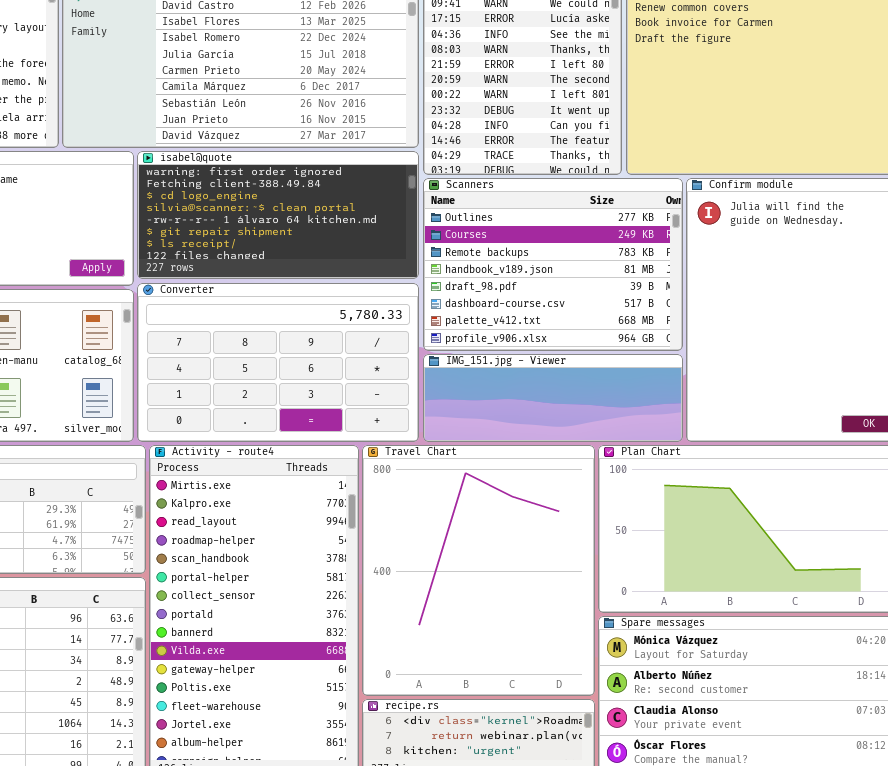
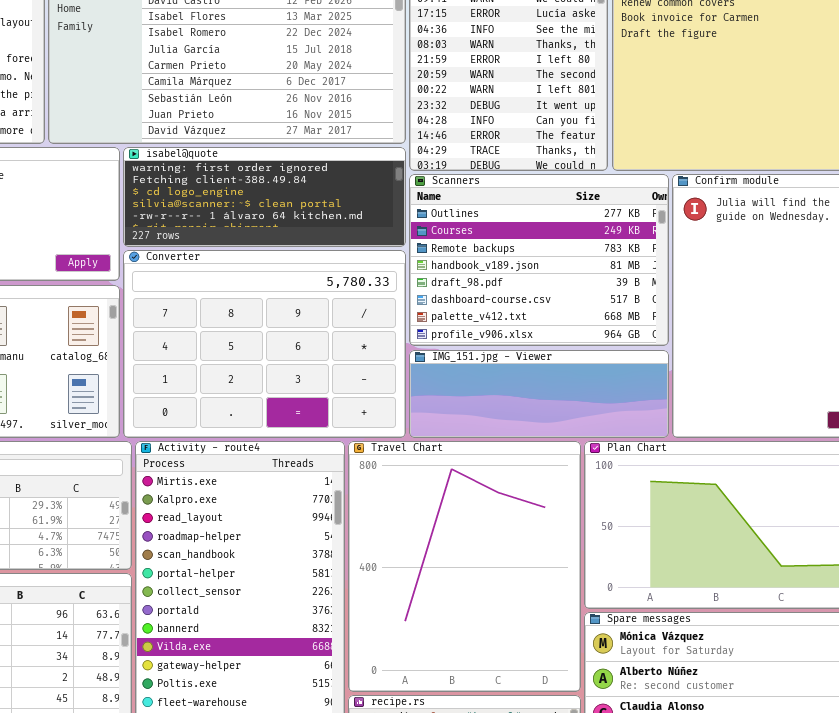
isabel@quote: [137,151,419,279] -> [123,147,406,247], resized
Converter: [137,283,419,442] -> [123,250,406,438], resized

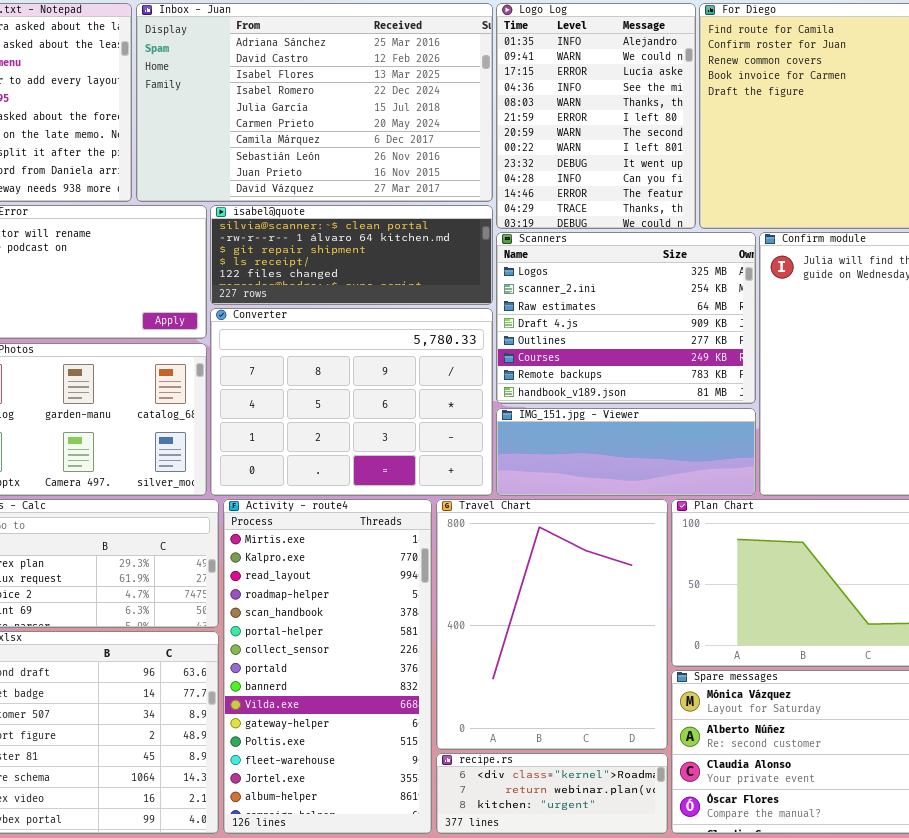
isabel@quote: [123,147,406,247] -> [210,205,493,305], scrolled down 3 rows
Scanners: [409,174,669,346] -> [496,232,756,404], scrolled up 4 rows

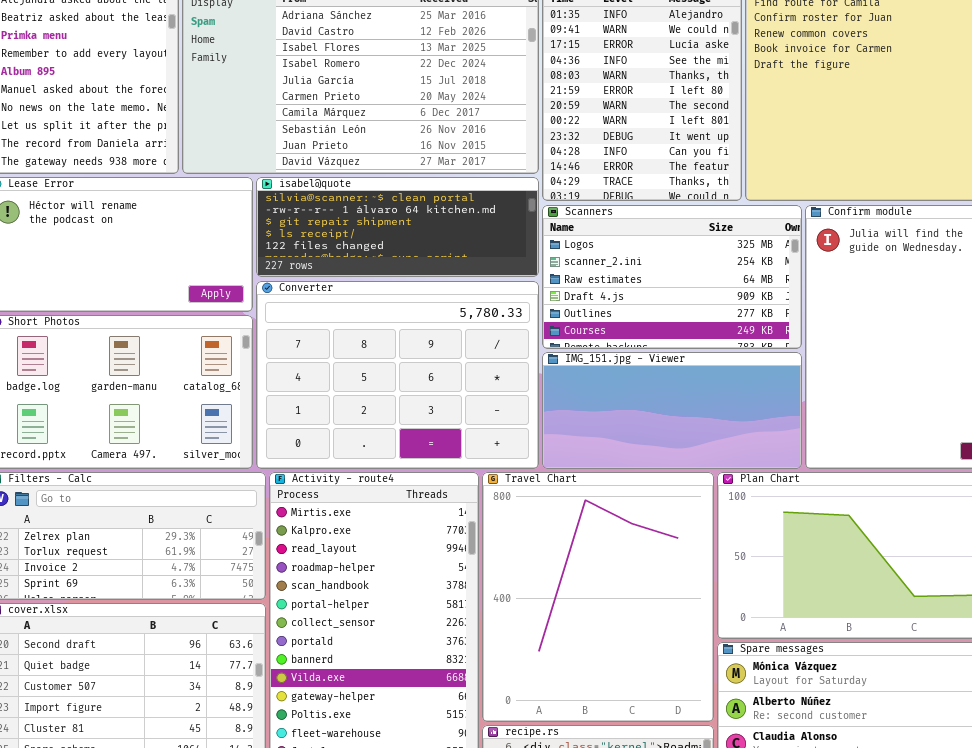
Scanners: [496,232,756,404] -> [542,205,802,349], resized
IMG_151.jpg - Viewer: [496,408,756,496] -> [542,352,802,469], resized

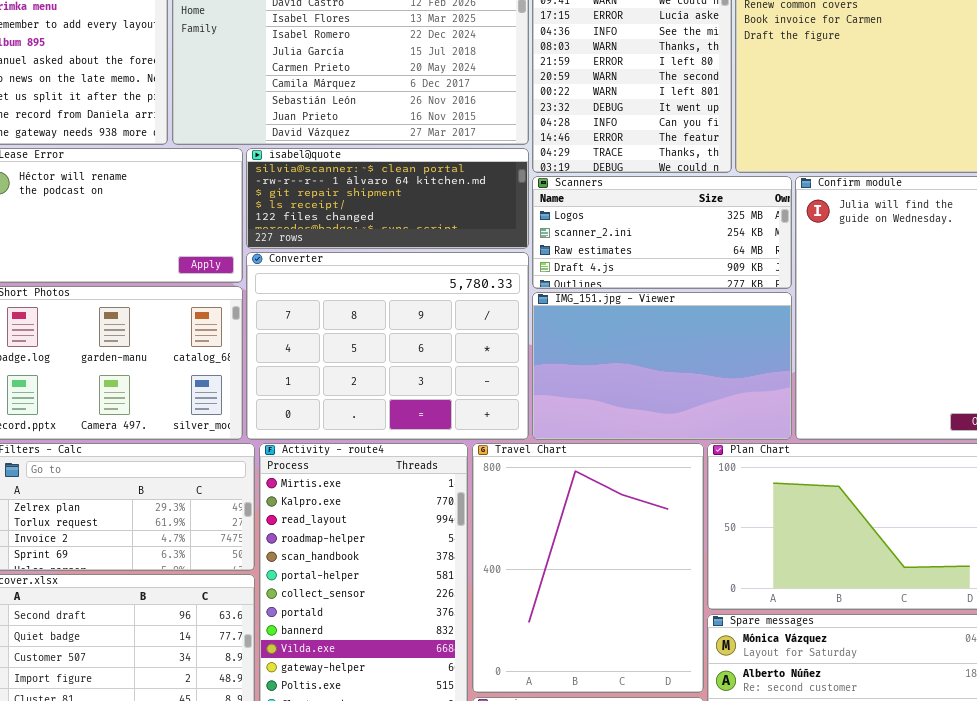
Scanners: [542,205,802,349] -> [532,176,792,289], resized
IMG_151.jpg - Viewer: [542,352,802,469] -> [532,292,792,440], resized

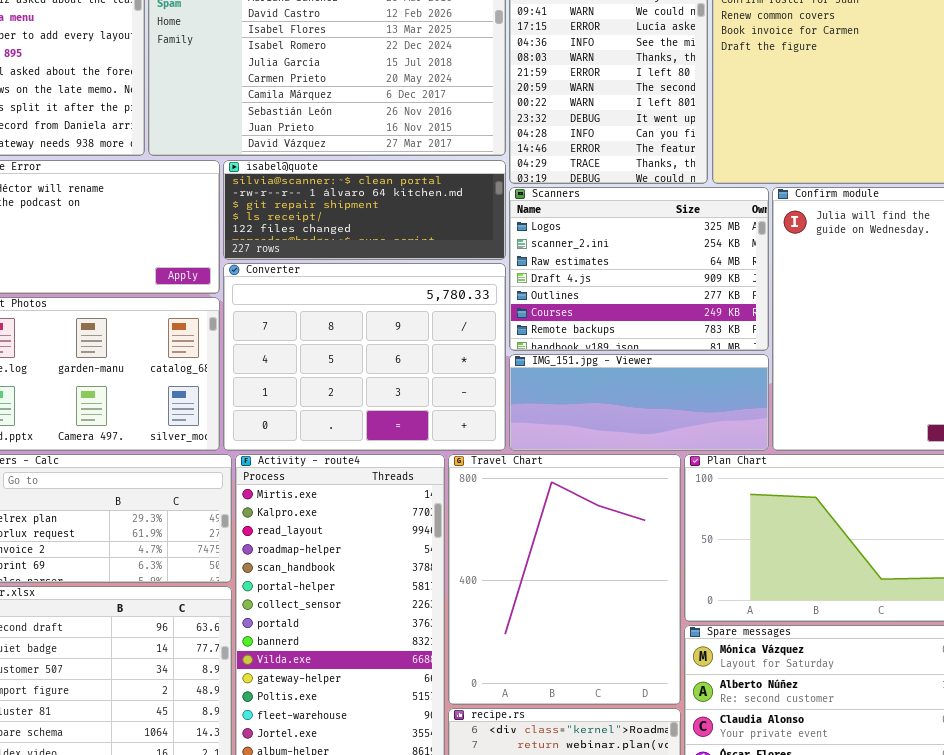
Scanners: [532,176,792,289] -> [509,187,769,351], resized
IMG_151.jpg - Viewer: [532,292,792,440] -> [509,354,769,451], resized

